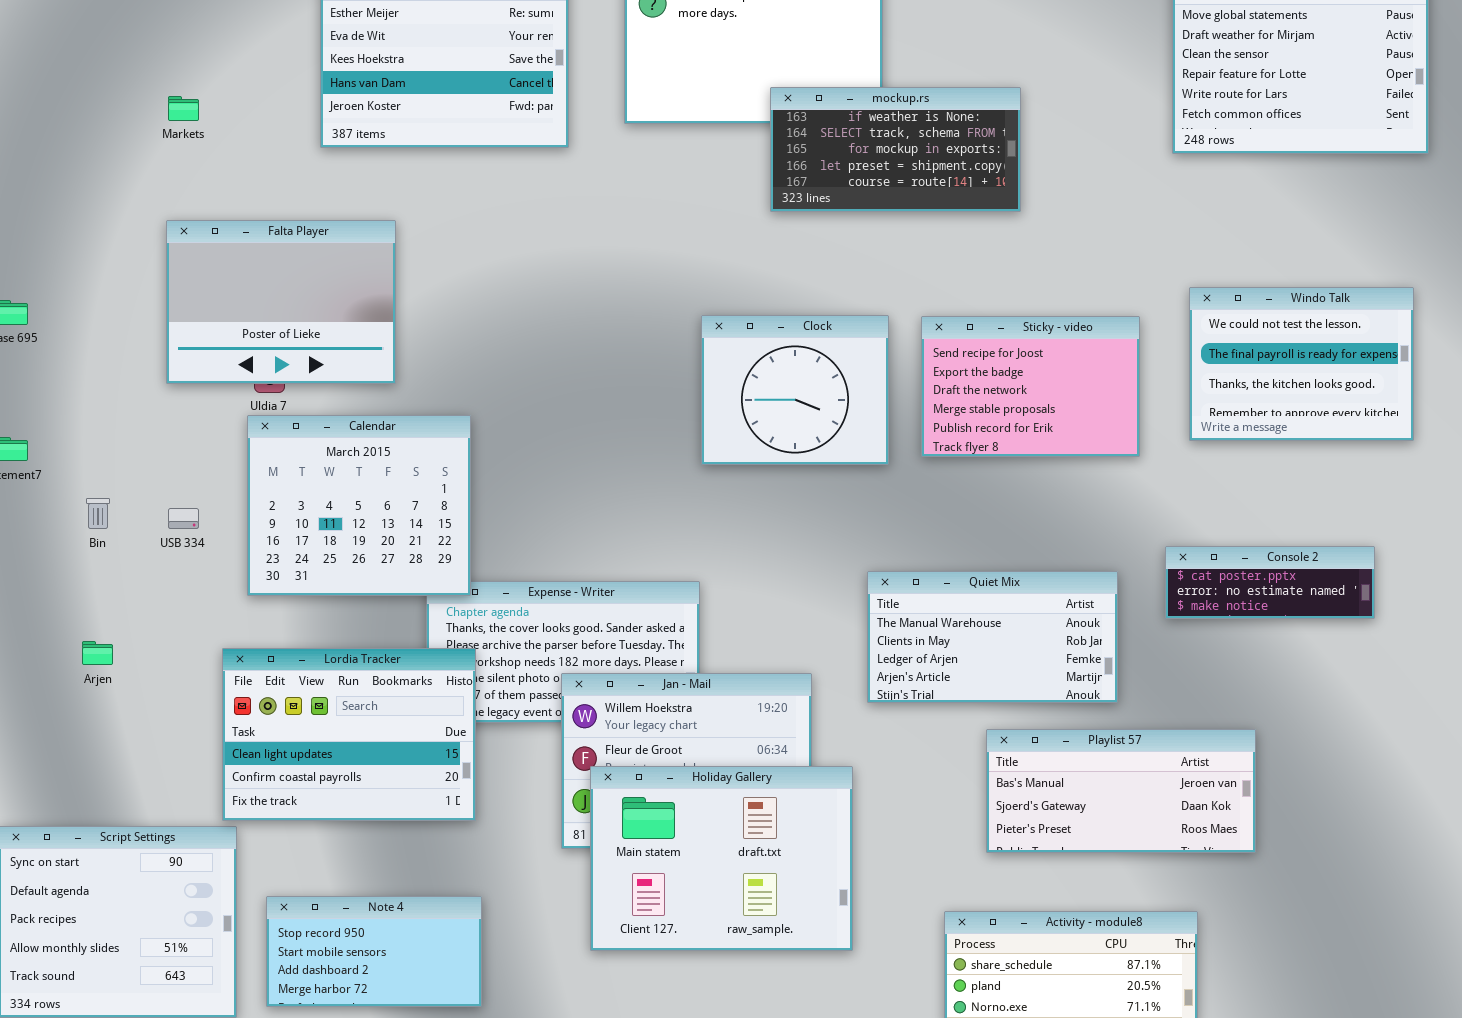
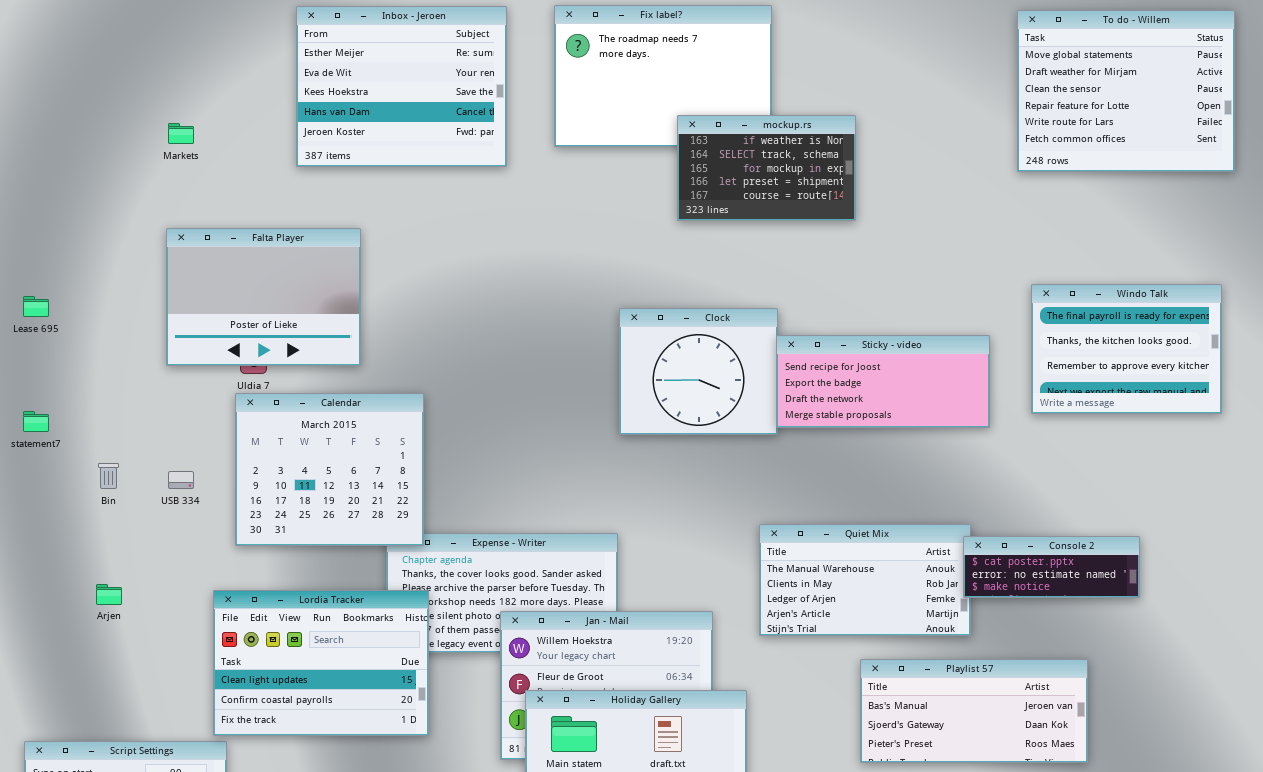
mockup.rs: [770,87,1021,212] -> [677,115,856,221], resized
Windo Talk: [1189,287,1414,441] -> [1031,284,1222,414], scrolled down 1 row
Sticky - video: [921,316,1140,457] -> [776,335,990,428], resized
Console 2: [1165,546,1375,619] -> [963,536,1140,598], moved

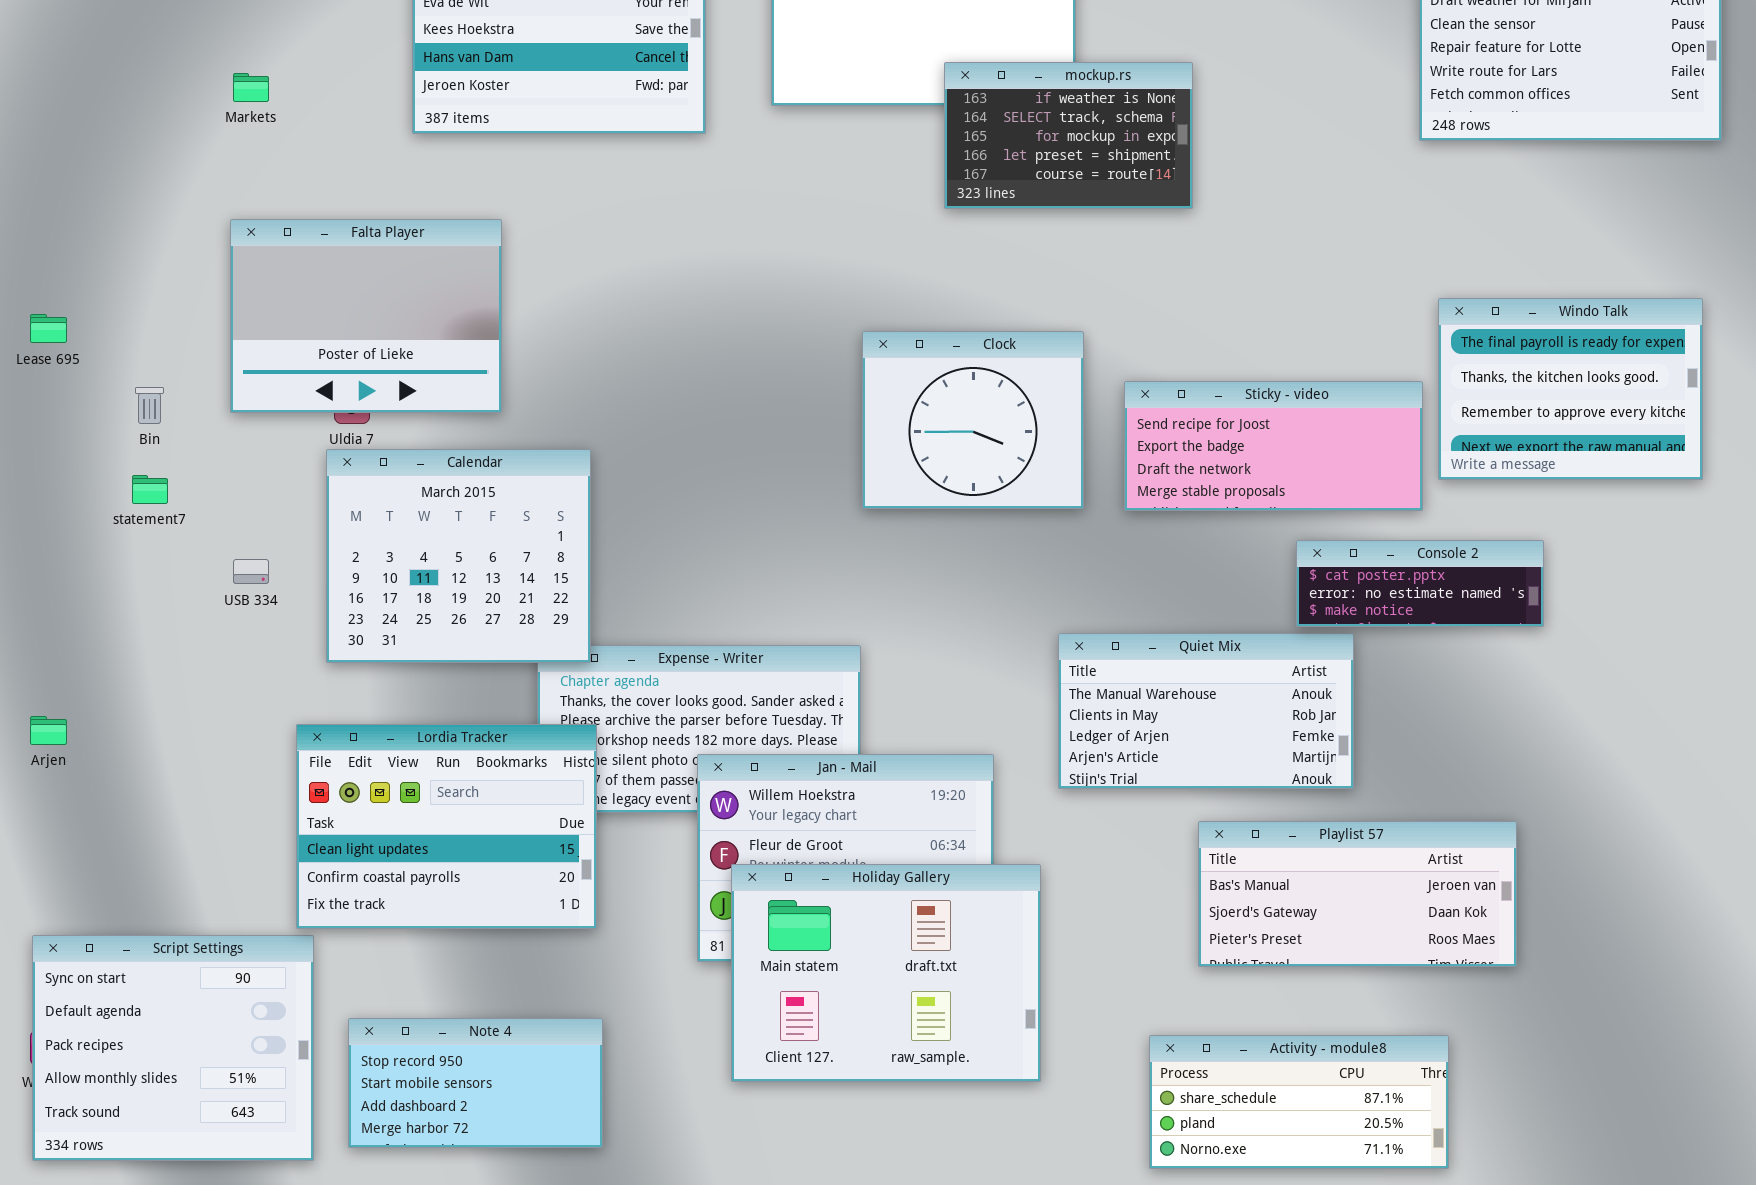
Sticky - video: [776,335,990,428] -> [1124,381,1423,511], moved
statement7: [23,411,49,432] -> [132,475,168,504], moved
Bin: [98,463,119,489] -> [135,387,164,424], moved
Console 2: [963,536,1140,598] -> [1296,540,1544,627], moved
Arjen: [96,584,122,605] -> [30,716,67,745], moved

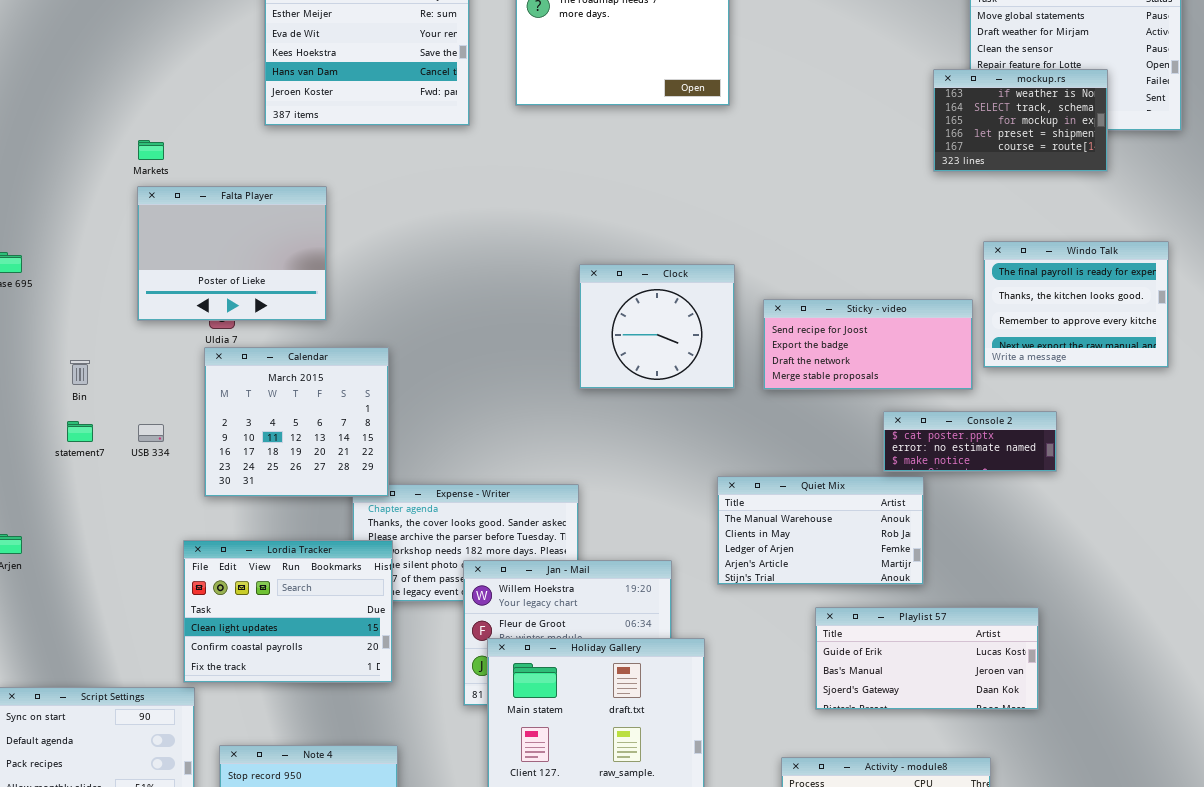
mockup.rs: [944,62,1193,209] -> [933,69,1108,172], moved
Markets: [233,73,269,102] -> [138,140,164,160], moved
Bin: [135,387,164,424] -> [70,360,90,385], moved
statement7: [132,475,168,504] -> [67,421,93,442], moved
Playlist 57: [1198,821,1517,967] -> [815,607,1039,710], scrolled up 1 row

